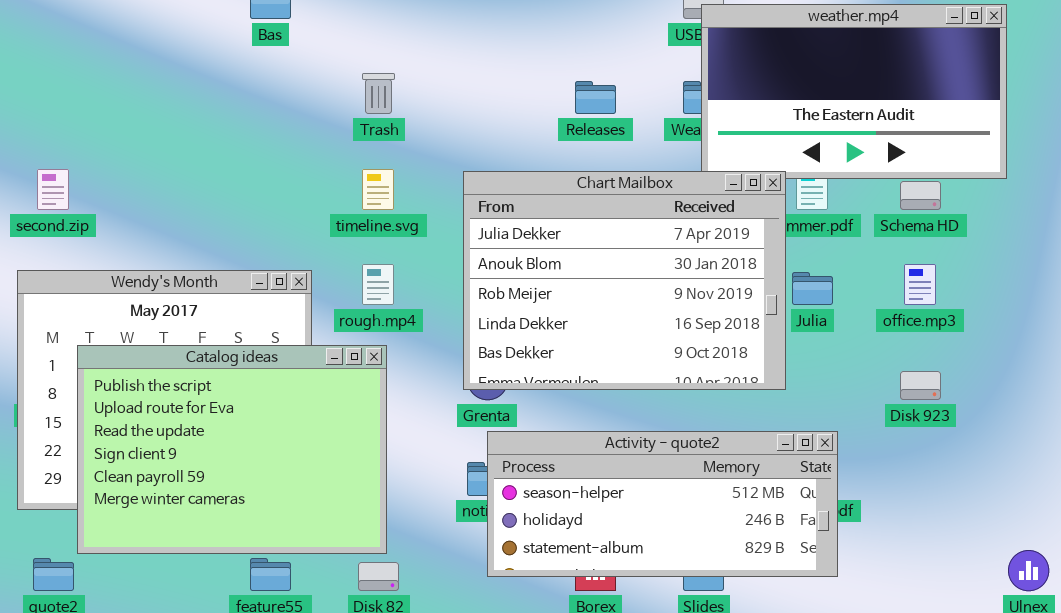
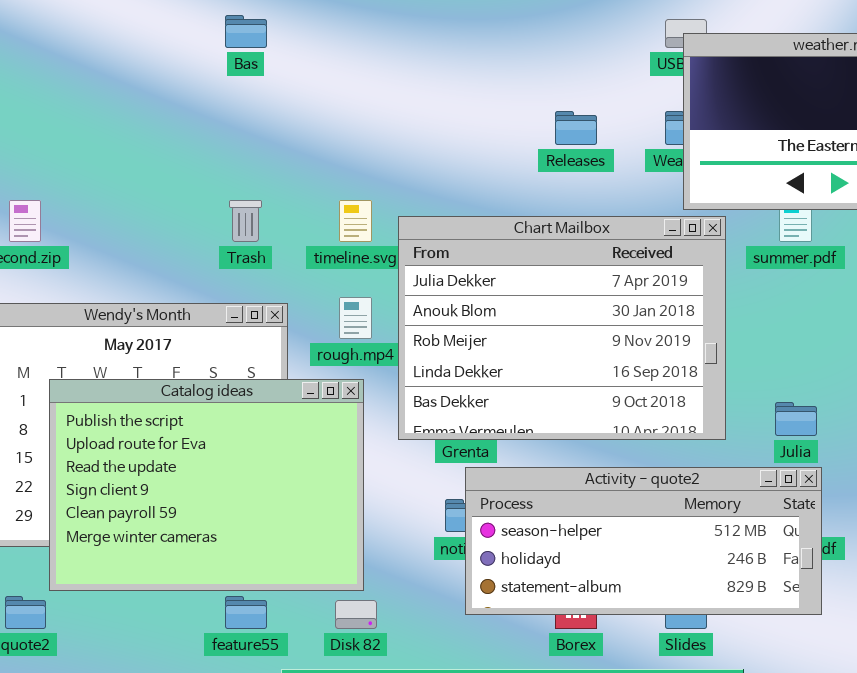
Trash: [362,73,395,114] -> [229,200,262,242], moved
Chart Mailbox: [463,171,786,390] -> [398,216,726,440], moved
Julia: [792,272,833,305] -> [775,402,817,436], moved

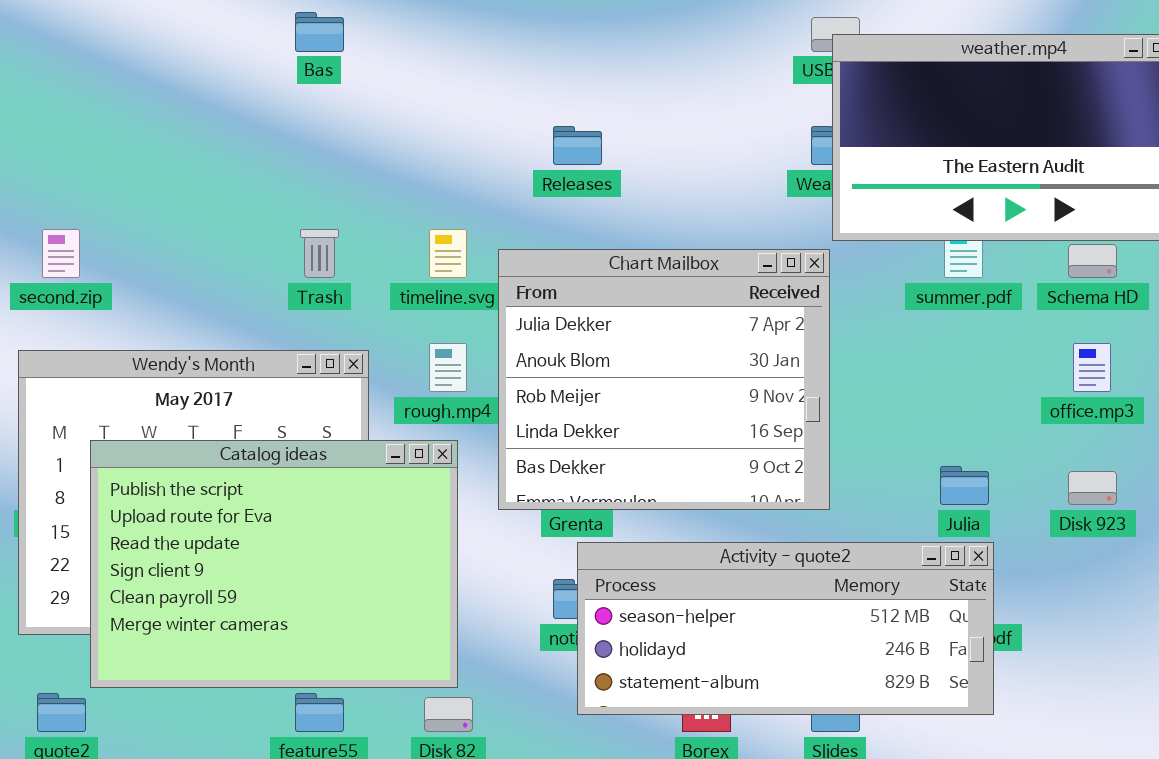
Releases: [555,111,597,145] -> [553,126,602,165], moved
Chart Mailbox: [398,216,726,440] -> [498,249,830,510], resized

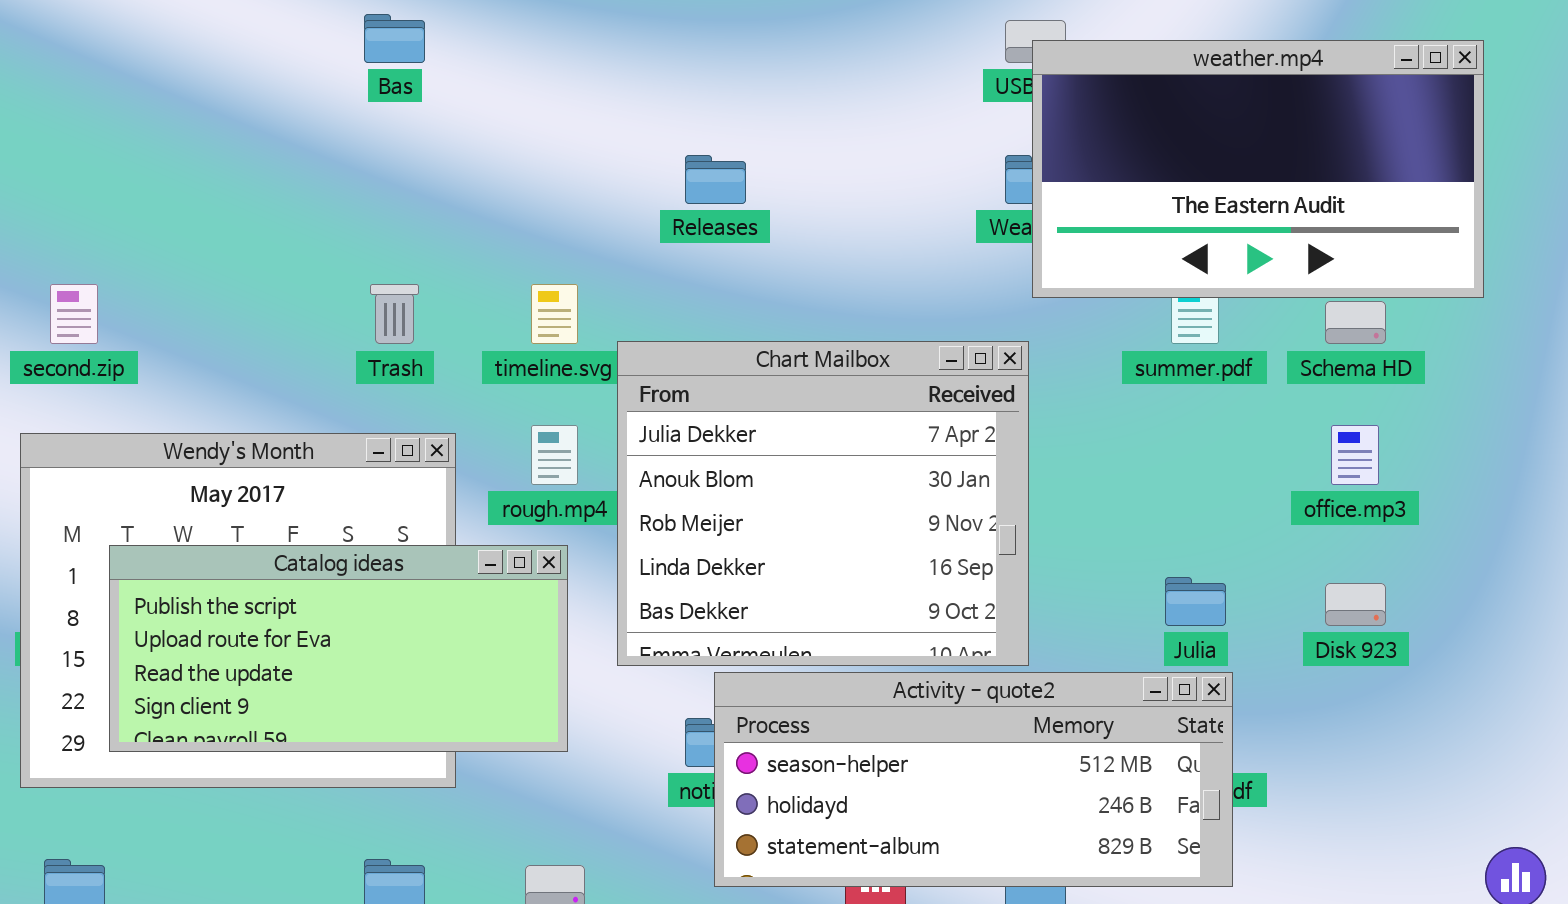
Chart Mailbox: [498,249,830,510] -> [617,341,1029,666], moved
Catalog ideas: [90,440,458,688] -> [109,545,568,752], resized

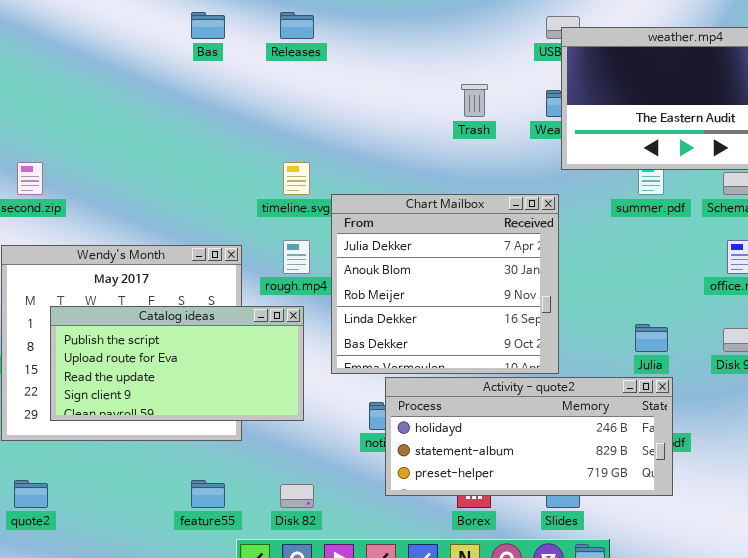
Releases: [685,155,746,204] -> [280,12,314,39], moved
Trash: [370,284,419,344] -> [461,84,488,117], moved
Activity - quote2: [714,672,1233,887] -> [385,377,673,496], scrolled down 1 row

